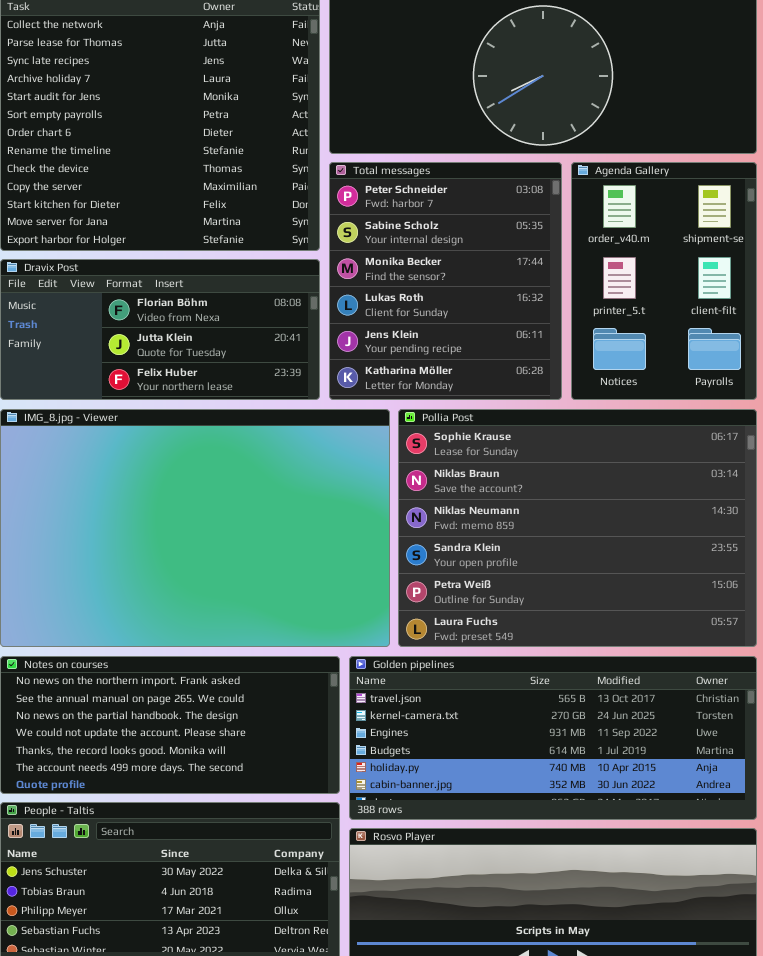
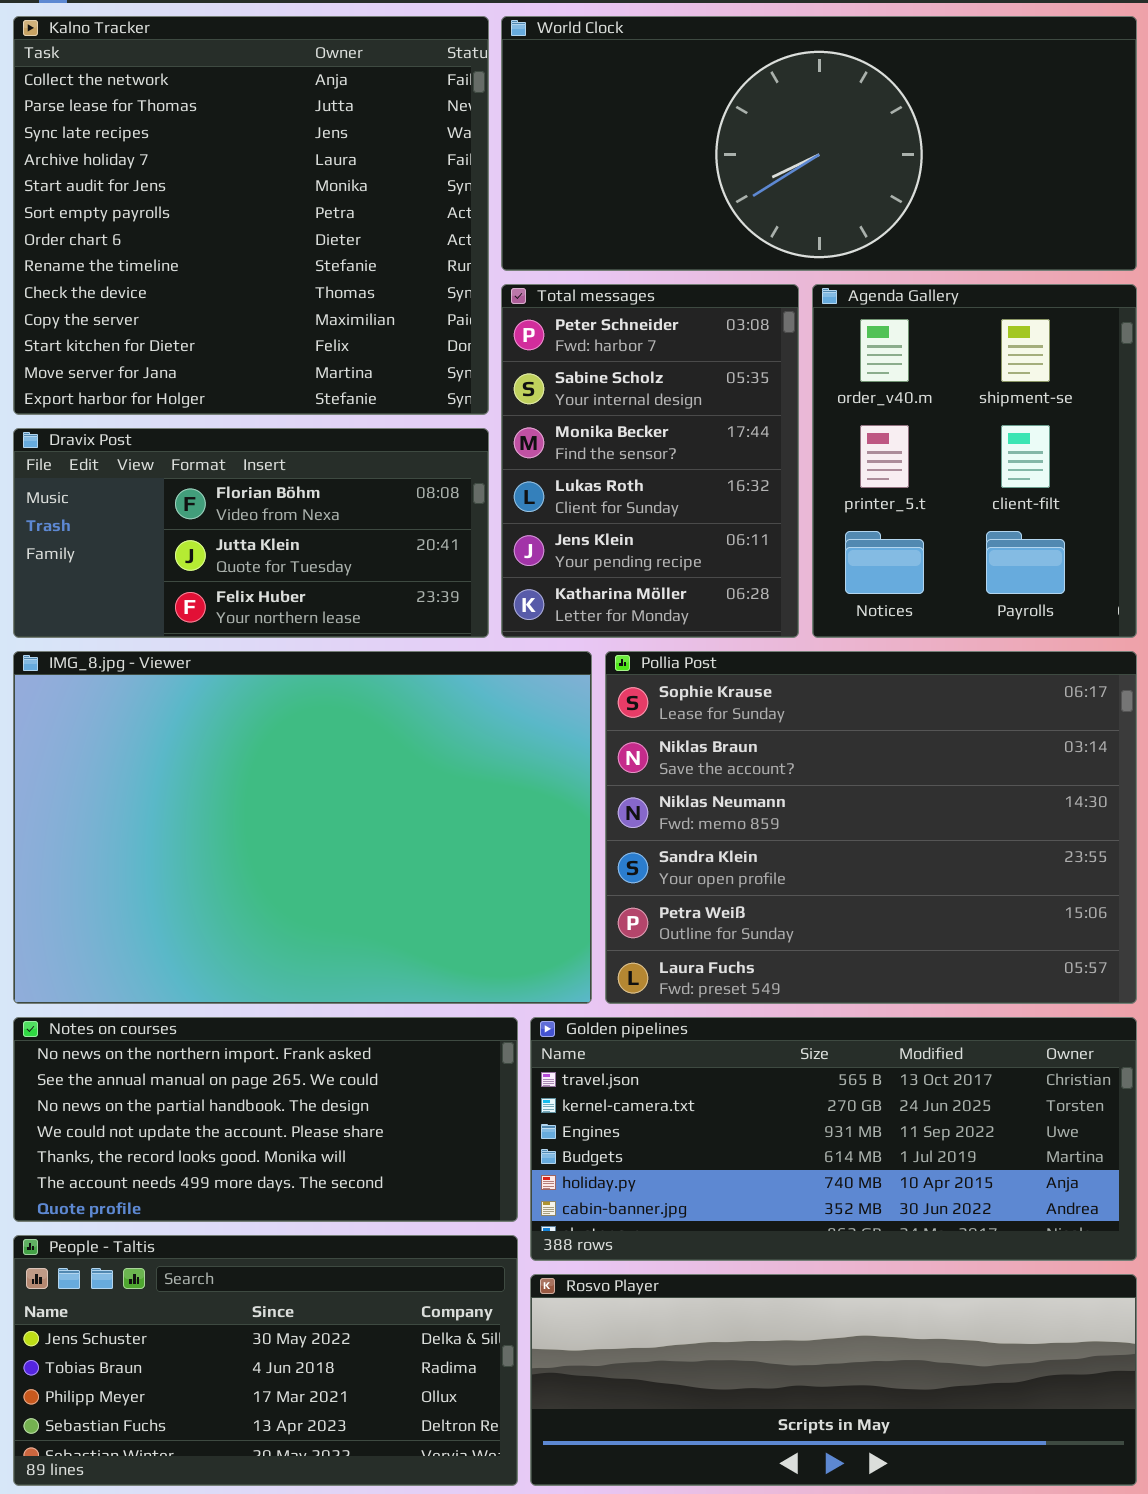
Total messages: [329,162,562,400] -> [501,284,799,638], resized
Agenda Gallery: [571,162,757,400] -> [812,284,1137,638], resized

